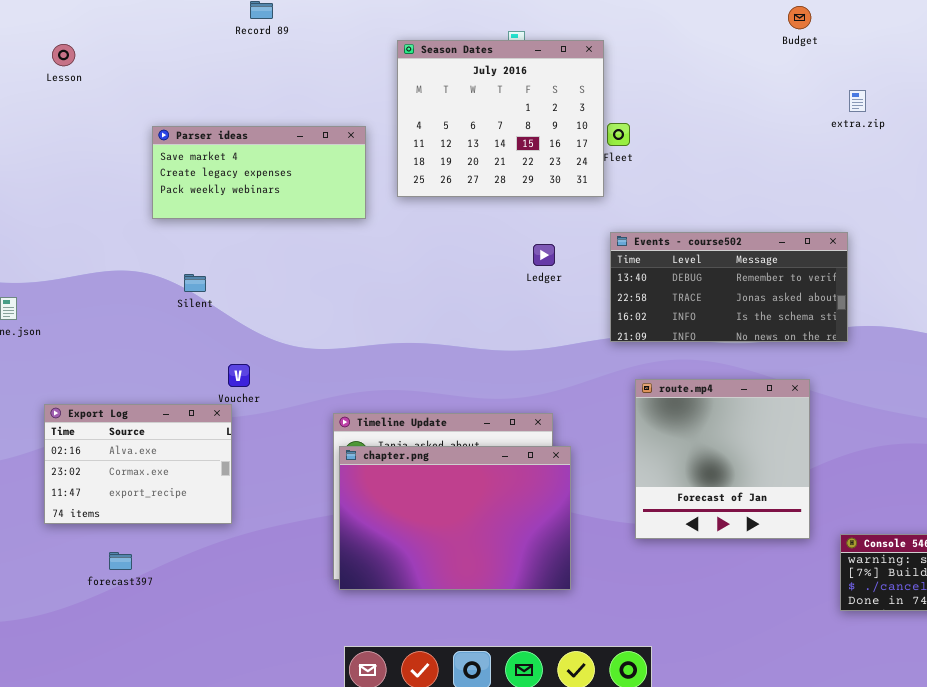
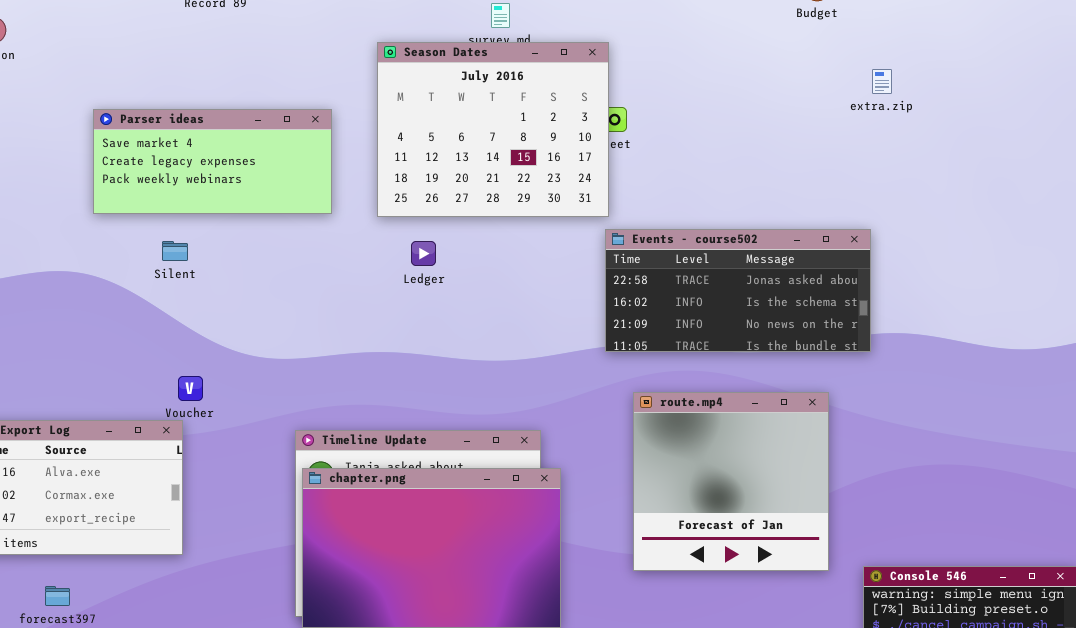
Season Dates: [397,40,604,197] -> [377,42,609,217], moved
Events - course502: [610,232,848,342] -> [605,229,871,352], scrolled down 1 row
Ledger: [533,244,555,266] -> [411,241,436,266], moved
Silent: [184,274,206,292] -> [162,241,188,261], moved

